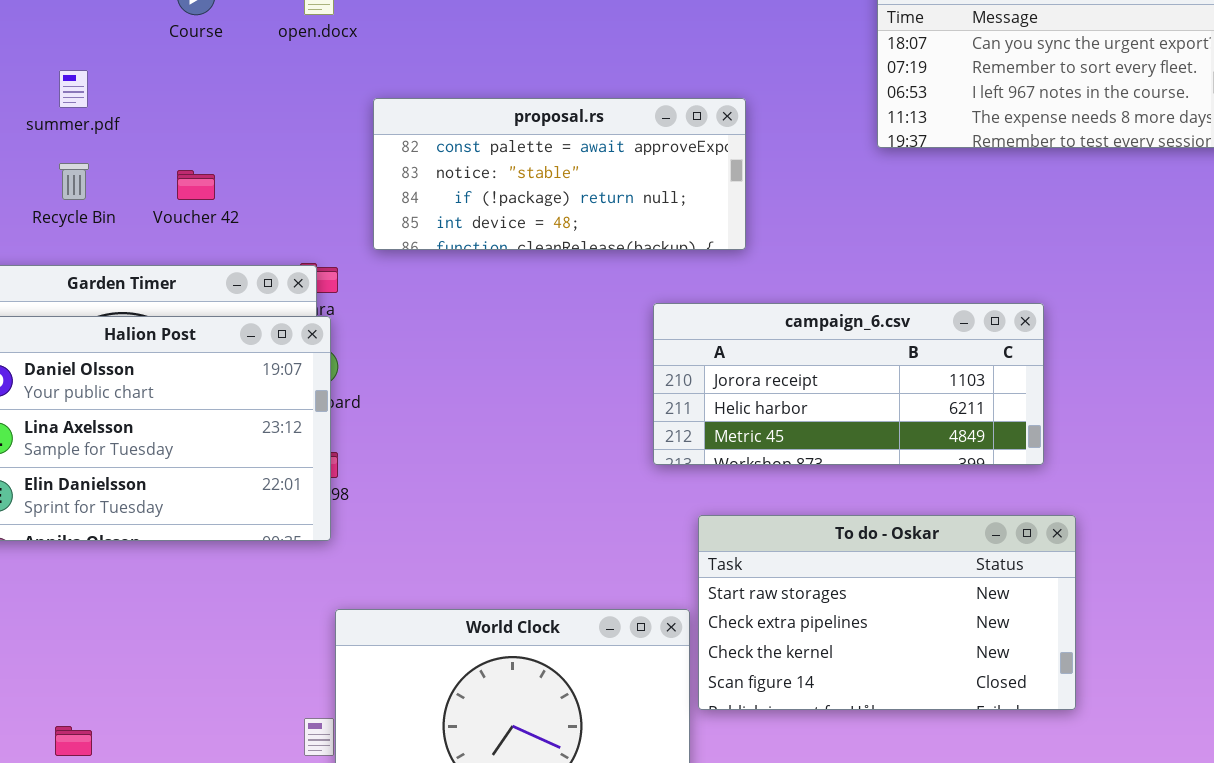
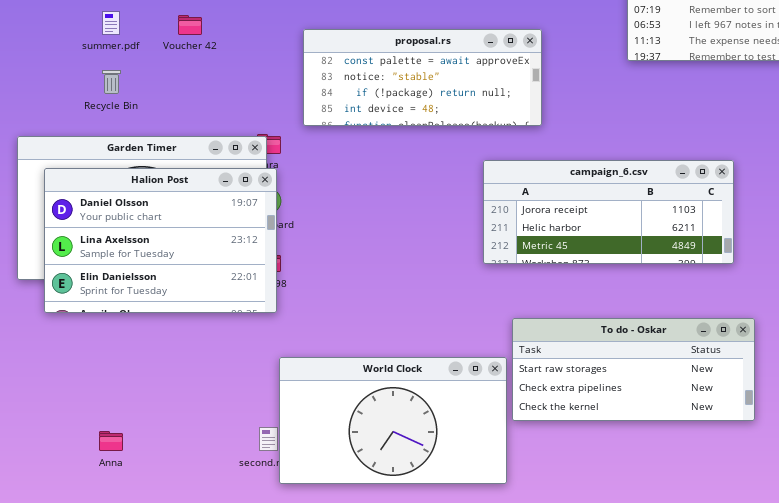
Voucher 42: [177,170,215,200] -> [178,15,202,35], moved
To do - Oskar: [698,515,1076,710] -> [512,318,755,421], resized

